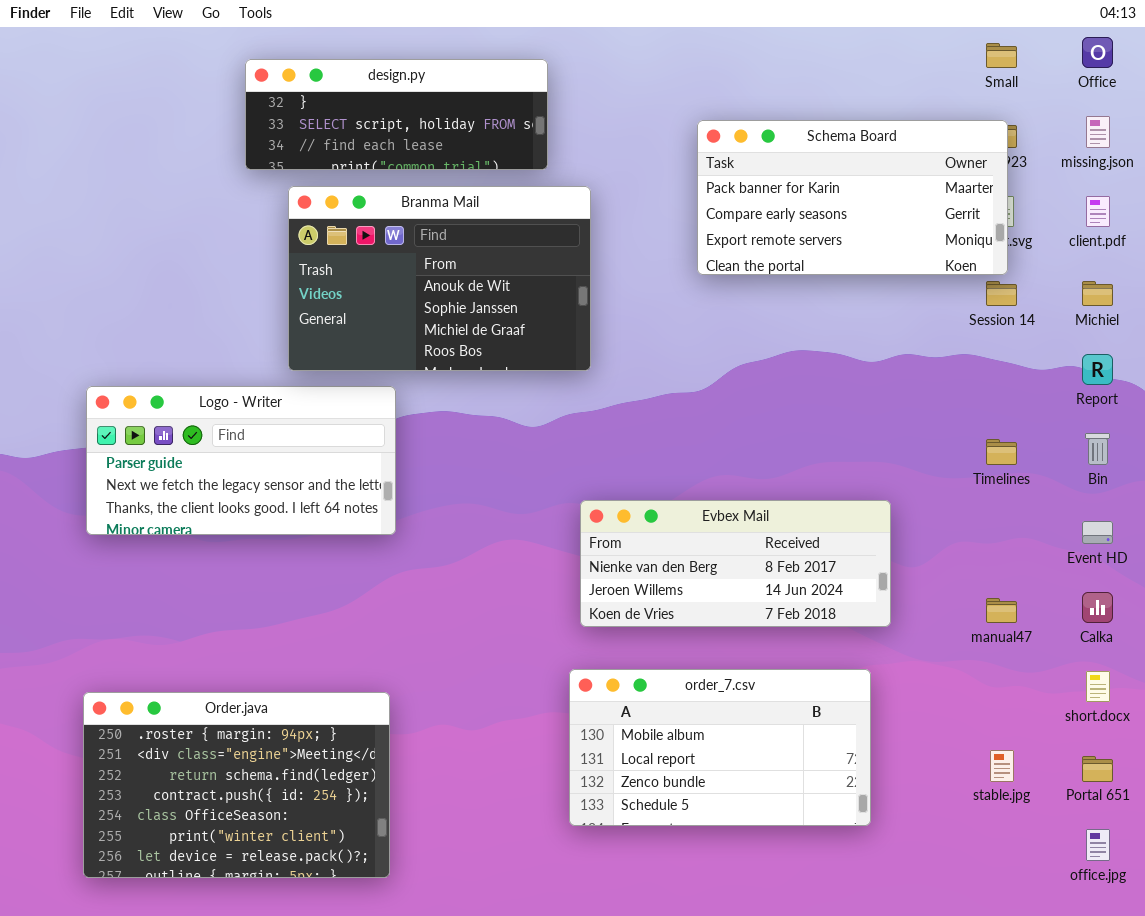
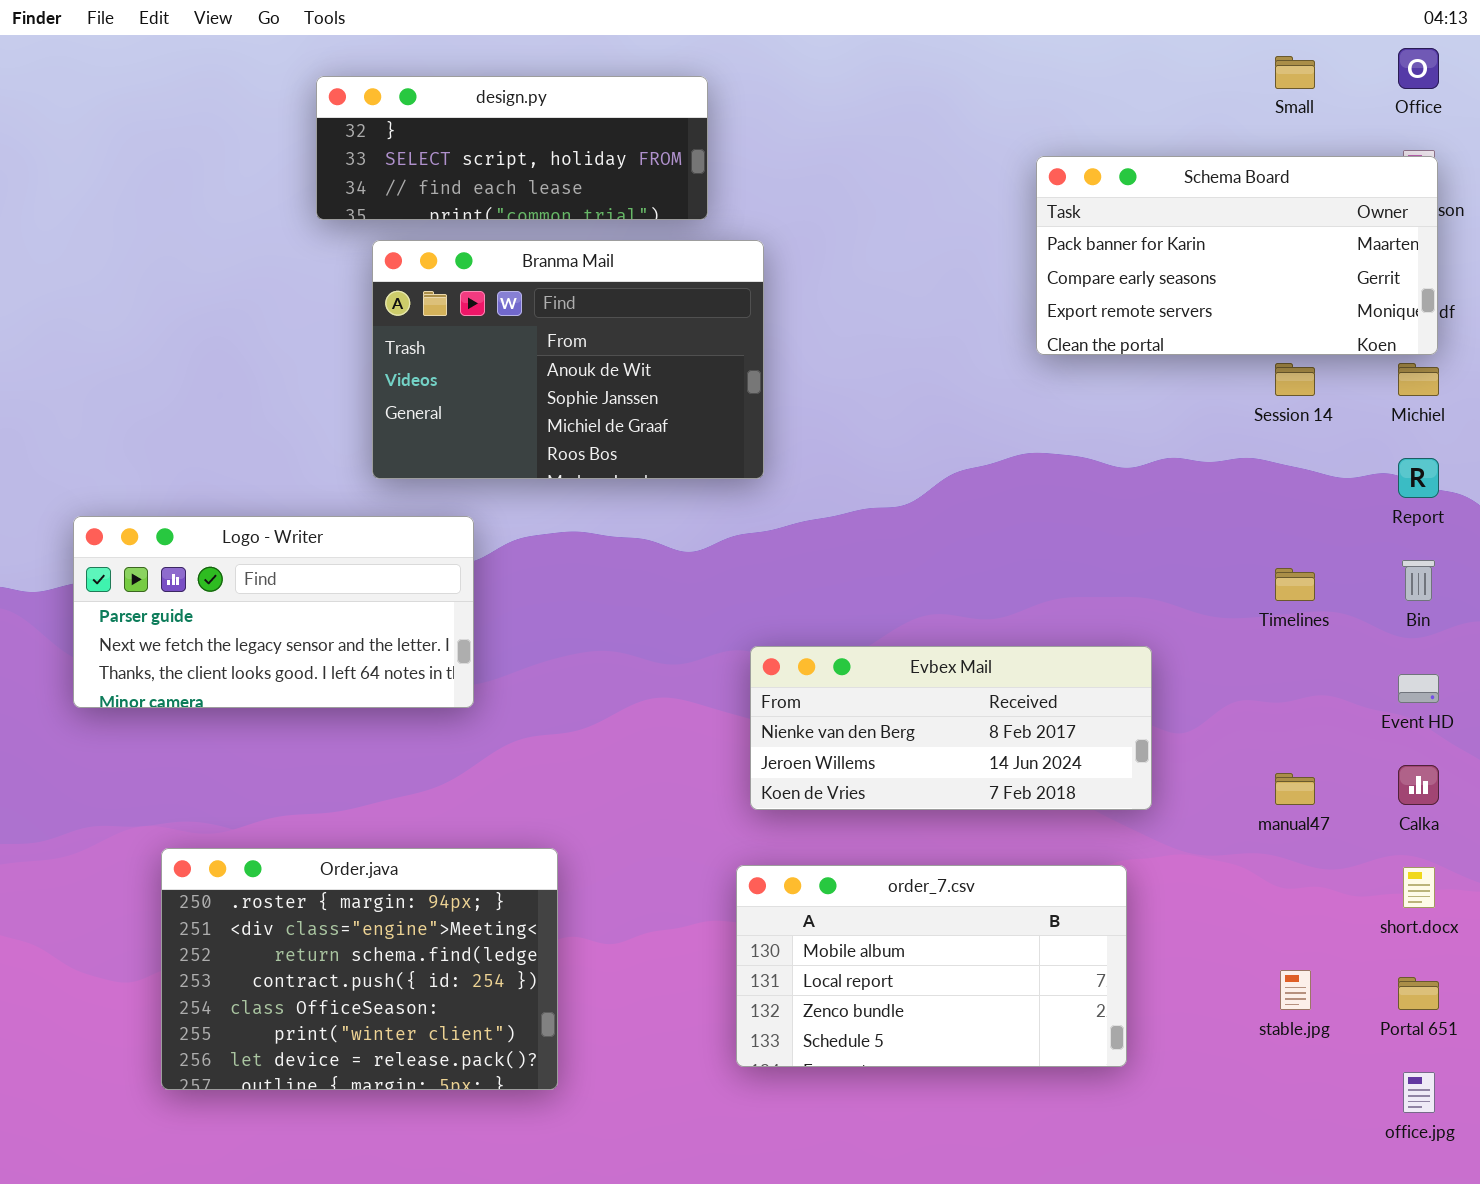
Schema Board: [697,120,1008,275] -> [1036,156,1438,355], moved
Logo - Writer: [86,386,396,535] -> [73,516,474,708], moved
Order.java: [83,692,390,878] -> [161,848,558,1090], moved

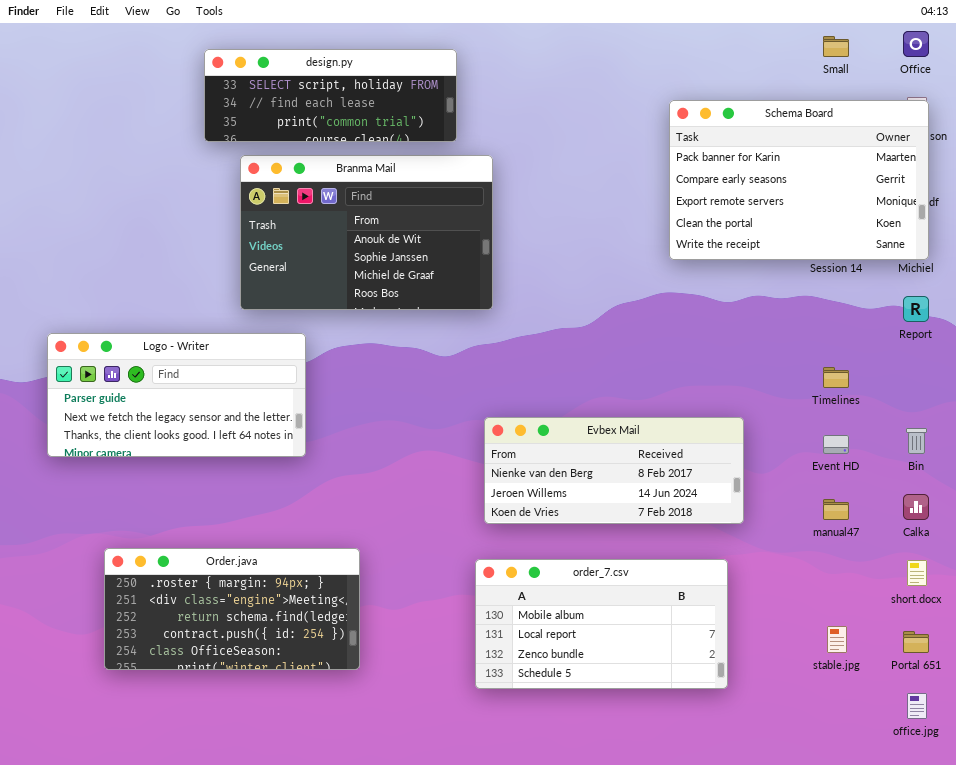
design.py: [316,76,708,220] -> [204,49,457,142], scrolled down 1 row
Schema Board: [1036,156,1438,355] -> [669,100,929,260], resized
Bin: [1402,560,1435,601] -> [906,428,927,454], moved
Event HD: [1398,674,1439,703] -> [823,435,849,454], moved
Order.java: [161,848,558,1090] -> [104,548,360,670], resized

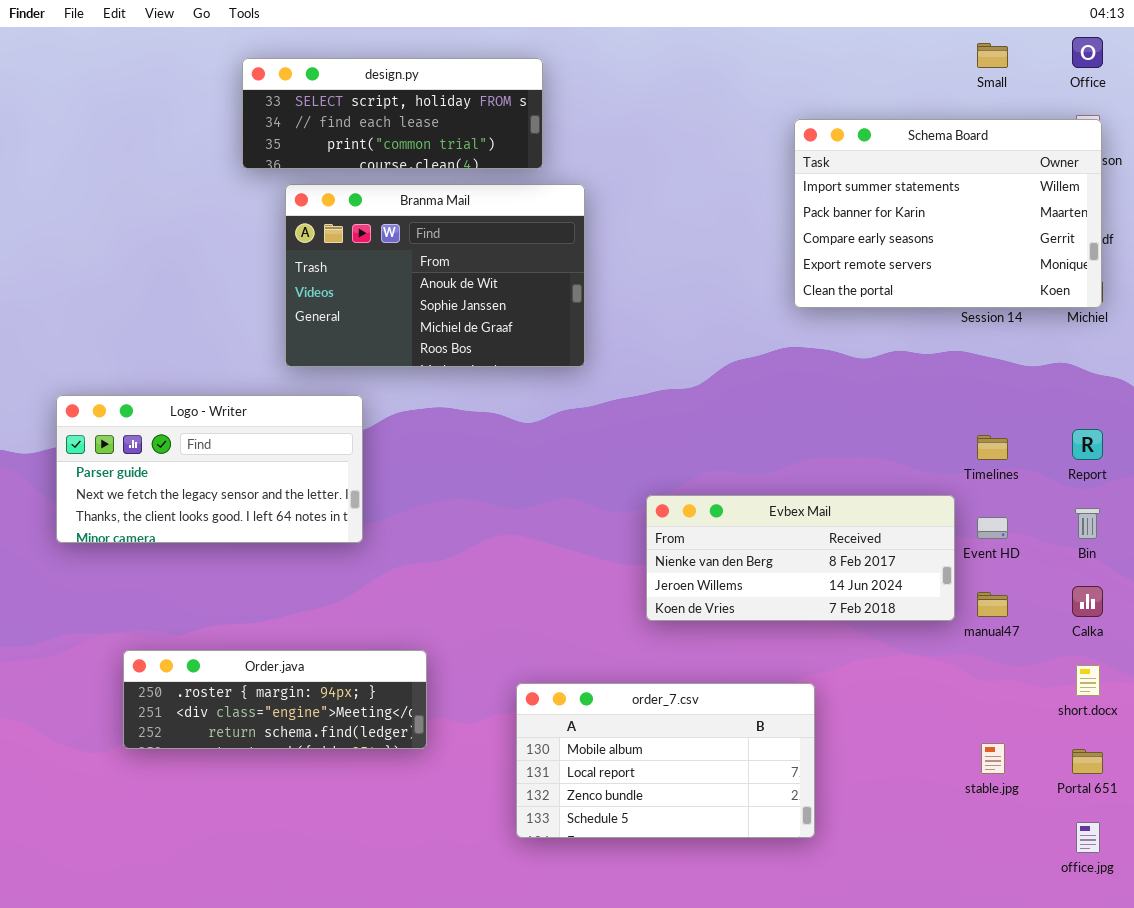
Schema Board: [669,100,929,260] -> [794,119,1102,308], scrolled up 1 row
Report: [903,296,929,322] -> [1072,429,1103,460], moved
Evbex Mail: [484,417,744,524] -> [646,495,955,621], moved
Order.java: [104,548,360,670] -> [123,650,427,749], resized
order_7.csv: [475,559,728,689] -> [516,683,815,838], moved

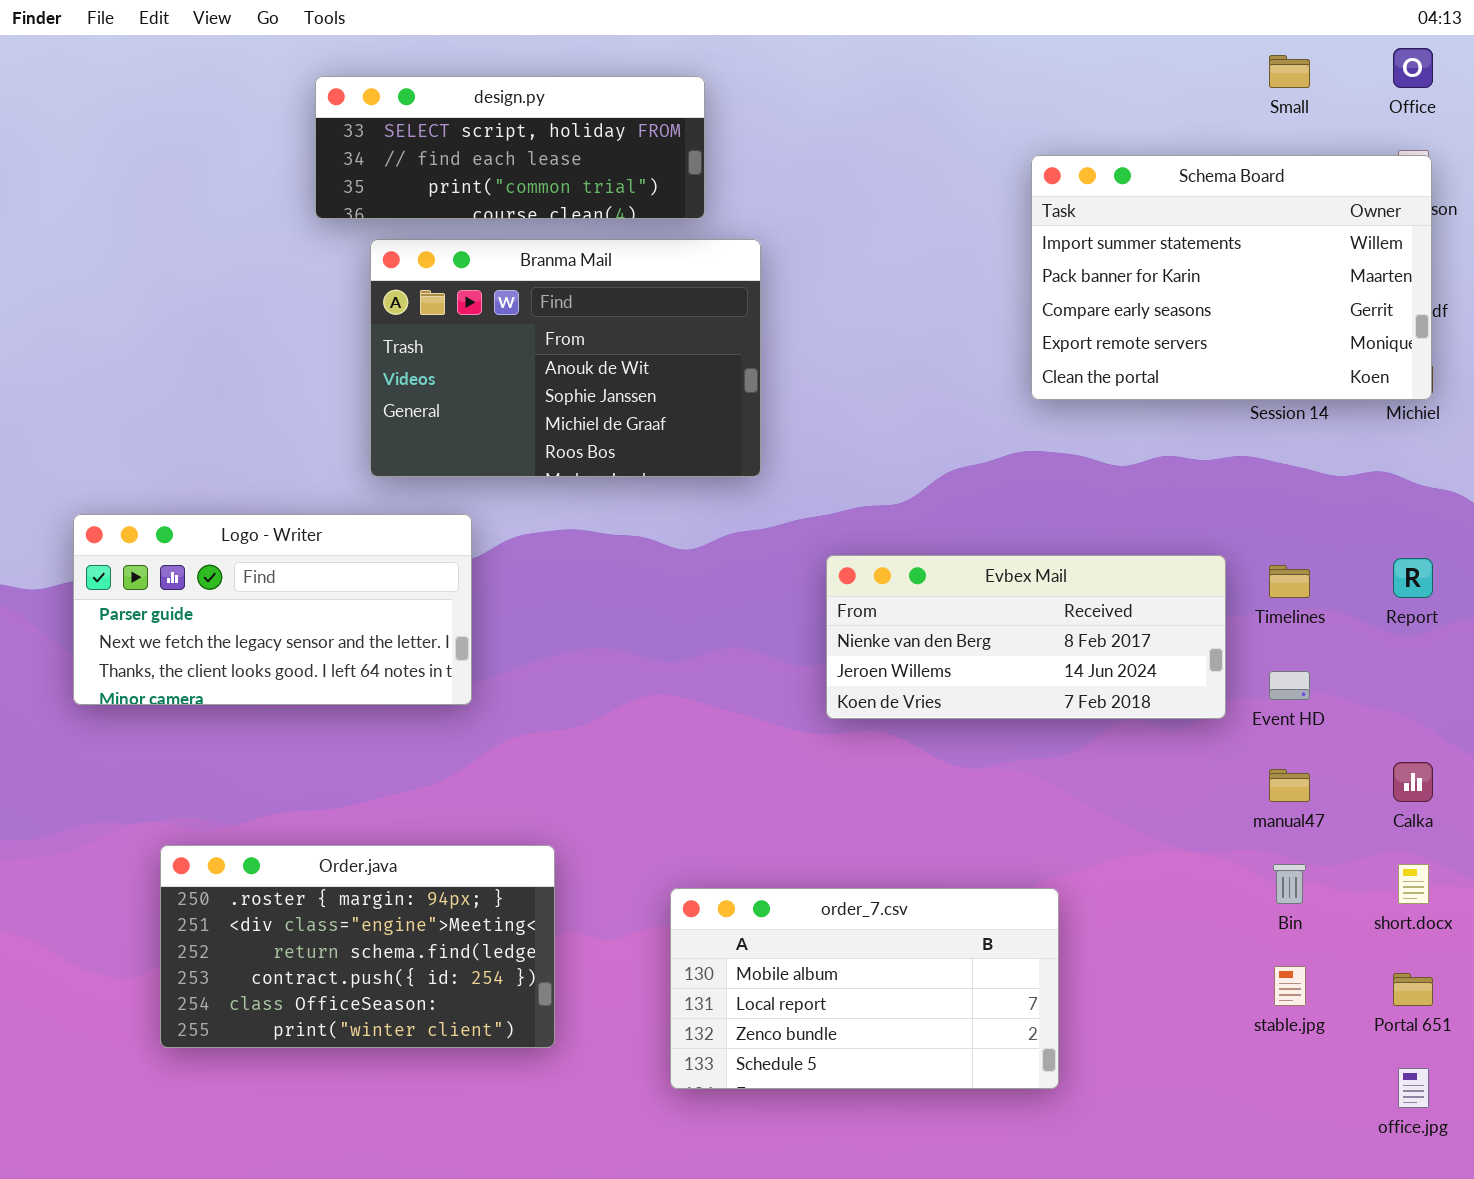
Evbex Mail: [646,495,955,621] -> [826,555,1226,719], moved
Bin: [1075,508,1100,539] -> [1273,864,1306,904], moved
Order.java: [123,650,427,749] -> [160,845,555,1048], resized

